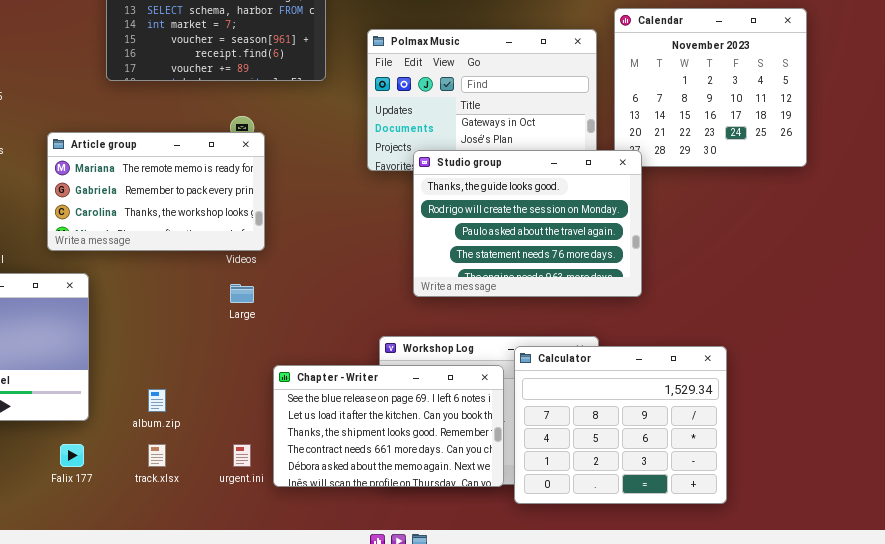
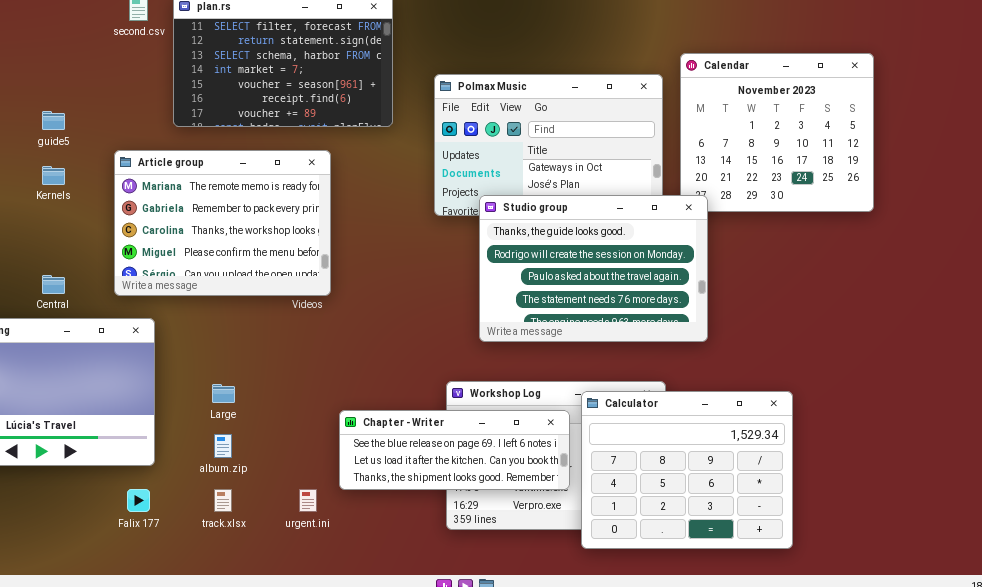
Article group: [47,132,265,251] -> [114,150,331,296], resized
Large: [230,284,254,303] -> [212,384,235,403], moved
Chapter - Writer: [273,365,504,487] -> [339,410,570,490], resized

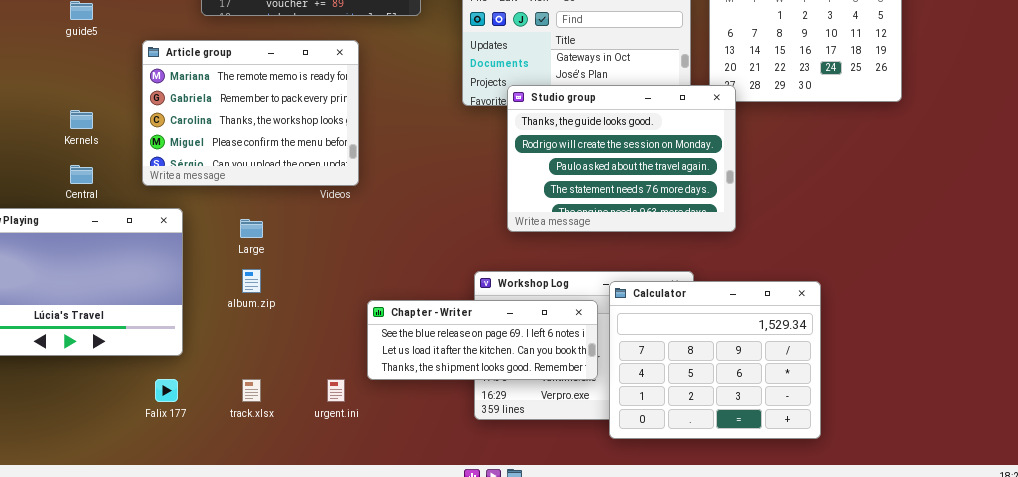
Kernels: [42,166,65,185] -> [70,110,93,129], moved
Large: [212,384,235,403] -> [240,219,263,238], moved
album.zip: [214,434,232,458] -> [242,269,261,293], moved

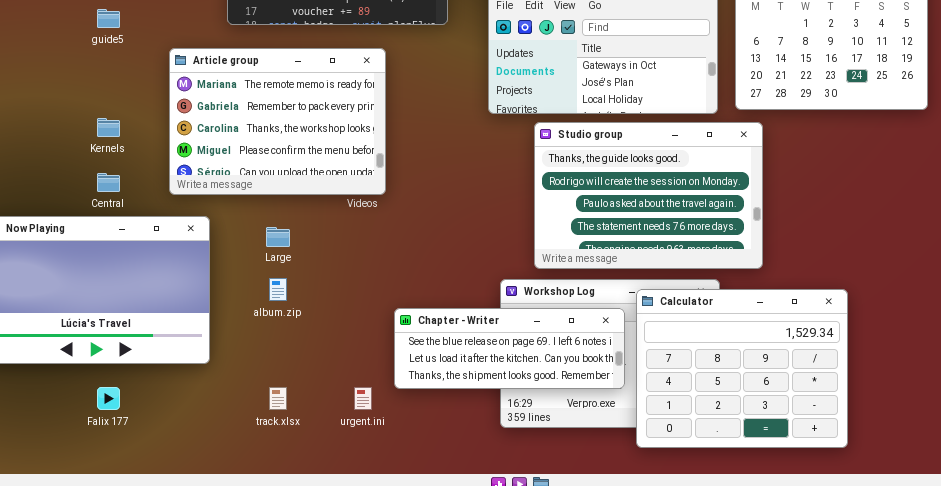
Studio group: [507,85,736,232] -> [534,122,763,269], moved
Falix 177: [155,379,178,402] -> [97,387,120,410], moved

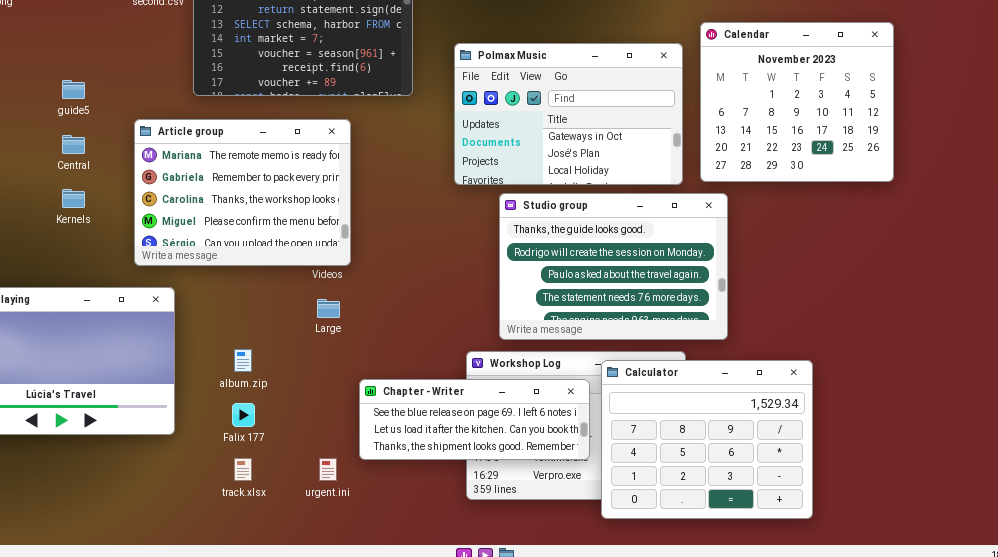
Central: [97,173,120,192] -> [62,135,85,154], moved
Large: [266,227,290,247] -> [317,299,340,318], moved
Falix 177: [97,387,120,410] -> [232,403,255,427], moved

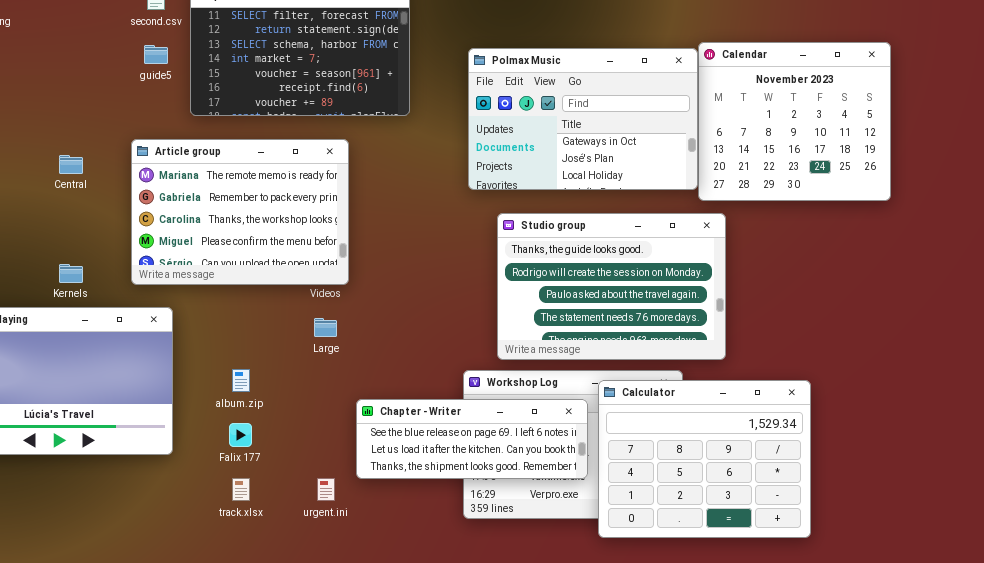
Polmax Music: [454,43,683,185] -> [468,48,698,190], moved
guide5: [62,80,85,99] -> [144,45,168,64], moved
Kernels: [62,189,85,208] -> [59,264,83,283], moved

